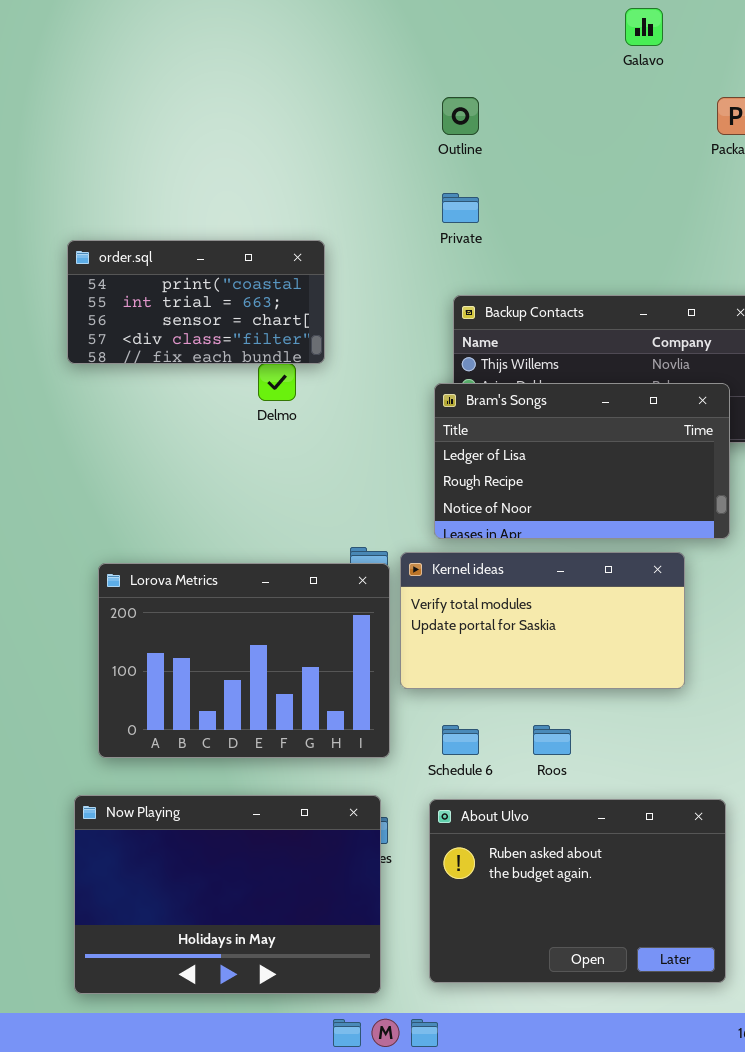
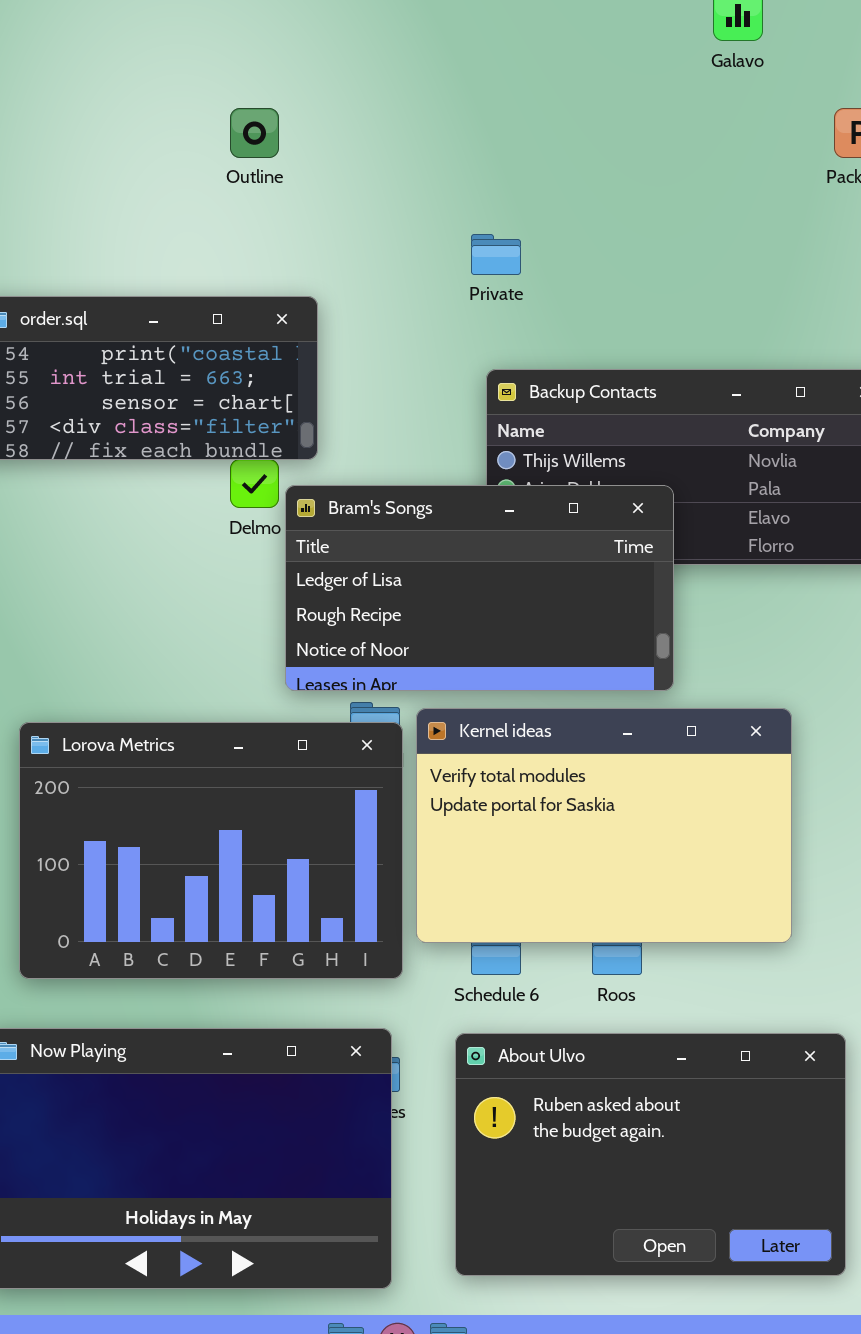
Outline: [442,97,479,135] -> [230,108,279,158], moved
Bram's Songs: [434,383,730,539] -> [285,485,674,691], moved
Kernel ideas: [400,552,685,689] -> [416,708,792,943], resized

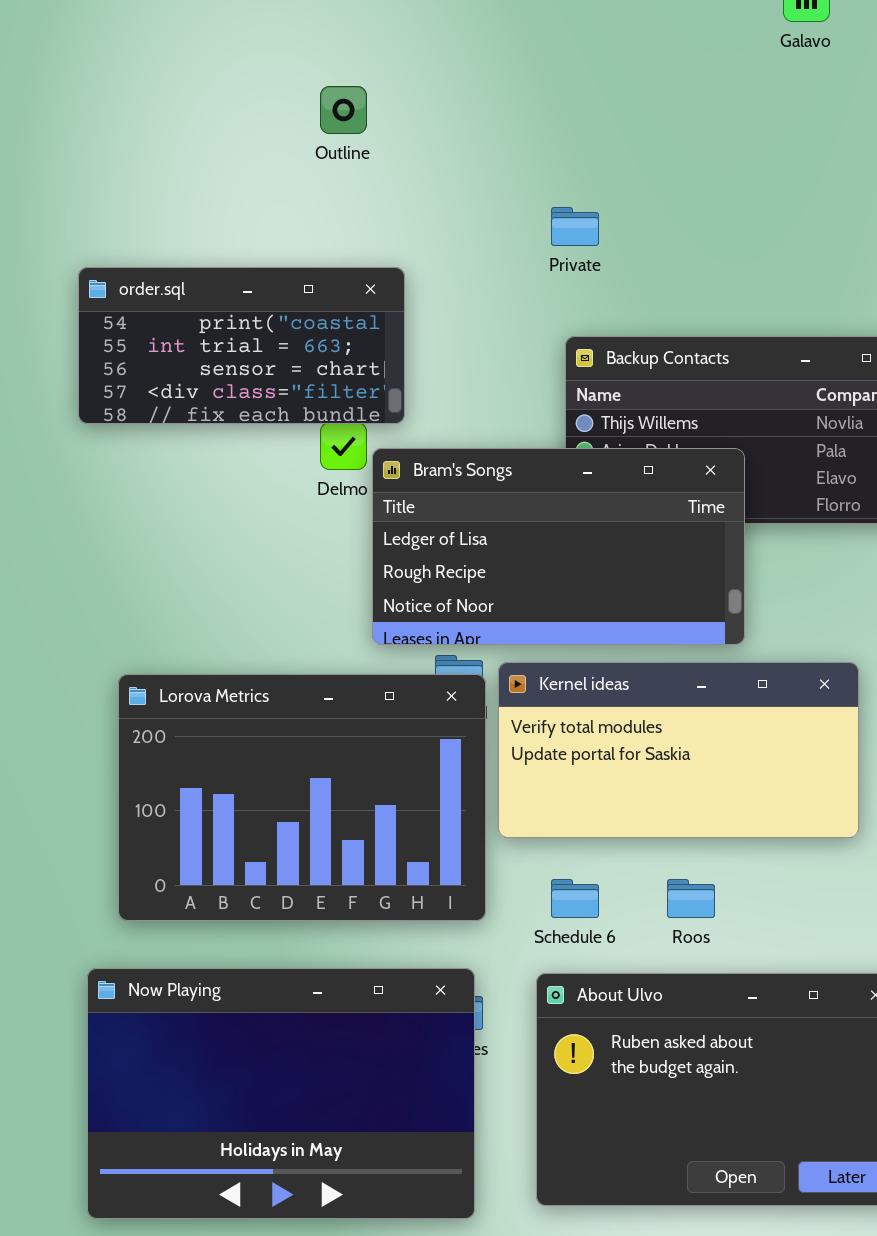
Kernel ideas: [416,708,792,943] -> [498,662,859,838], resized

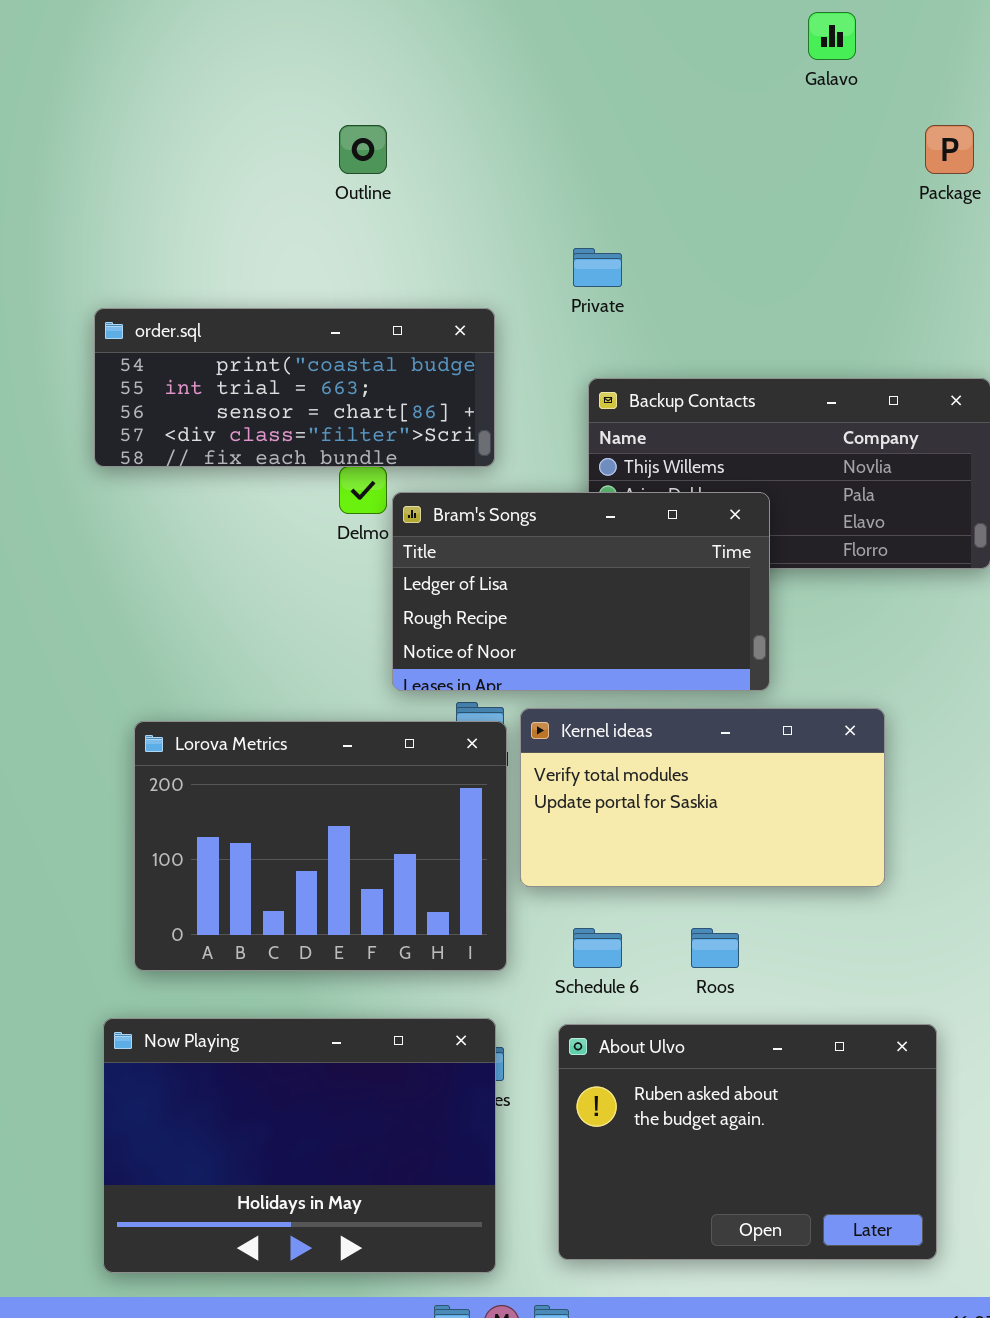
order.sql: [78,267,405,424] -> [94,308,495,467], resized

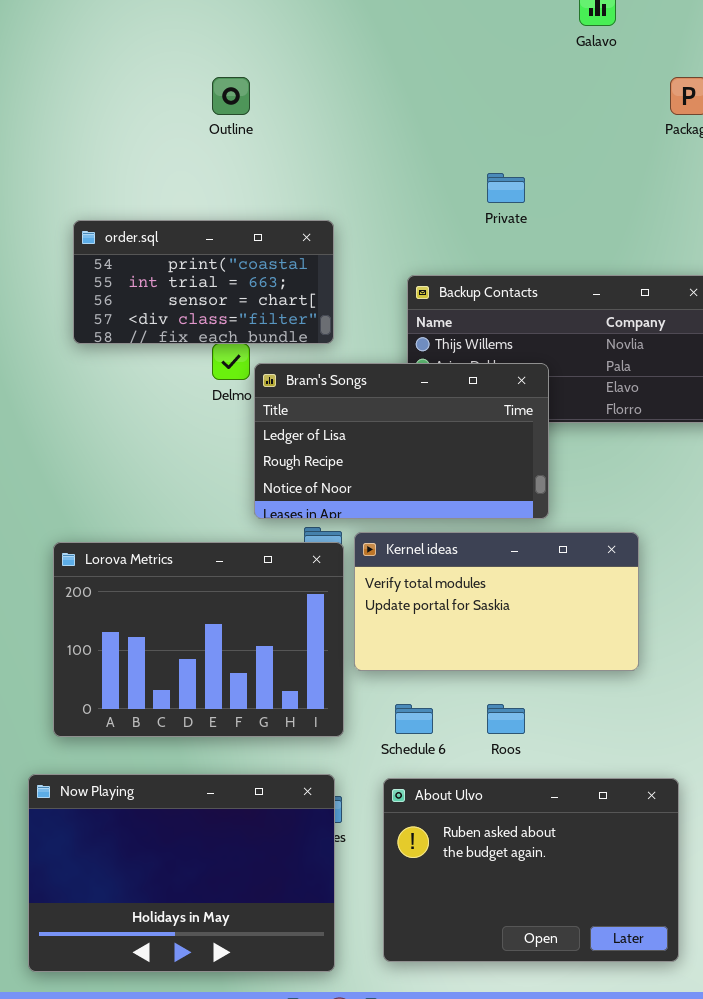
Private: [573,248,622,287] -> [487,173,525,203], moved
order.sql: [94,308,495,467] -> [73,220,334,344], resized

